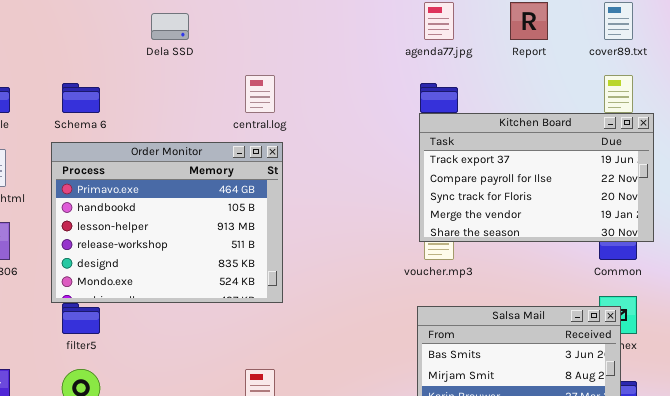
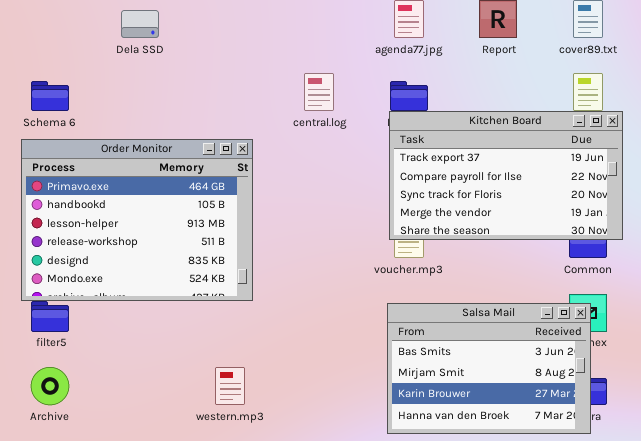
central.log: [245,75,275,113] -> [304,73,334,111], moved

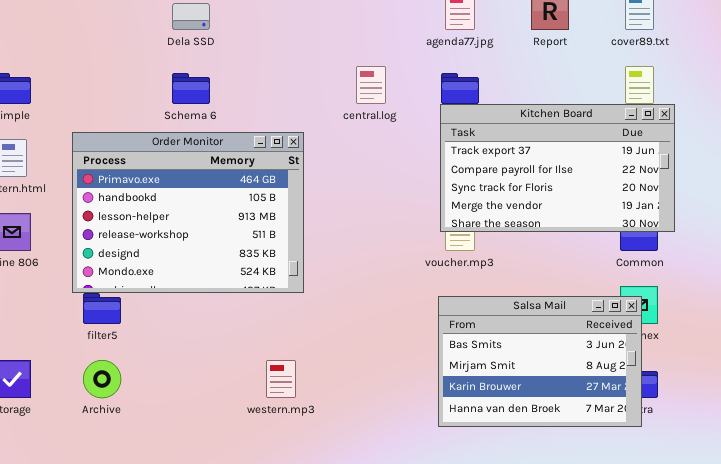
Schema 6: [31,81,69,111] -> [172,73,210,104], moved

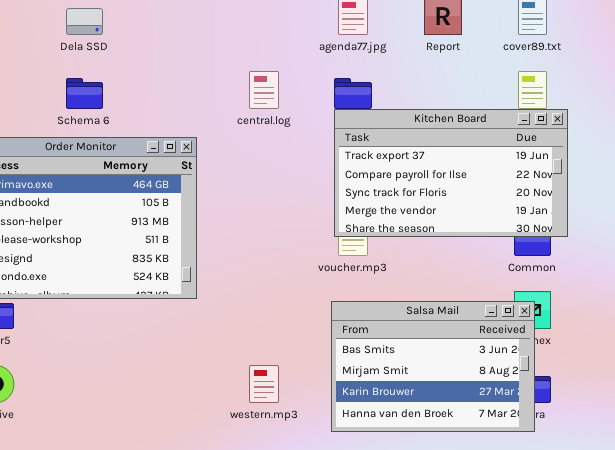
western.mp3: [266,360,296,398] -> [249,365,279,403], moved

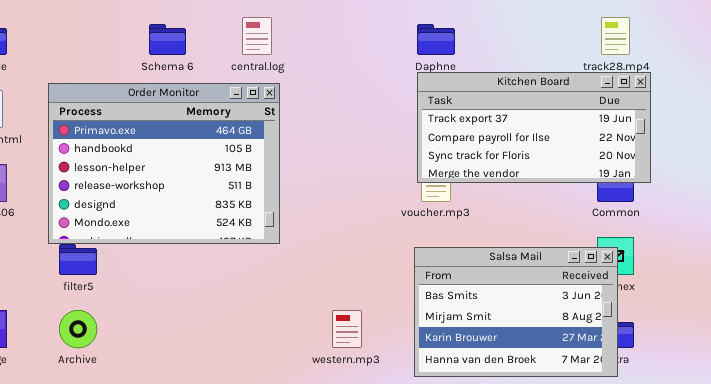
central.log: [249,71,279,109] -> [242,17,272,55], moved
Kitchen Board: [334,109,568,237] -> [417,72,651,183], resized

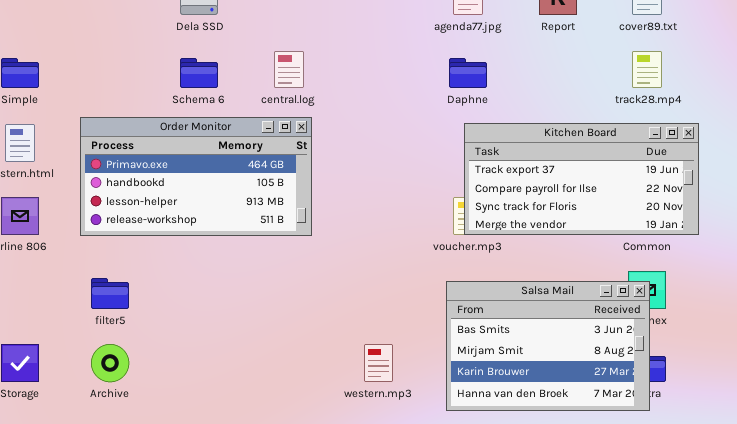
Kitchen Board: [417,72,651,183] -> [464,123,699,235], moved
Order Monitor: [48,83,280,244] -> [80,117,312,236], resized

